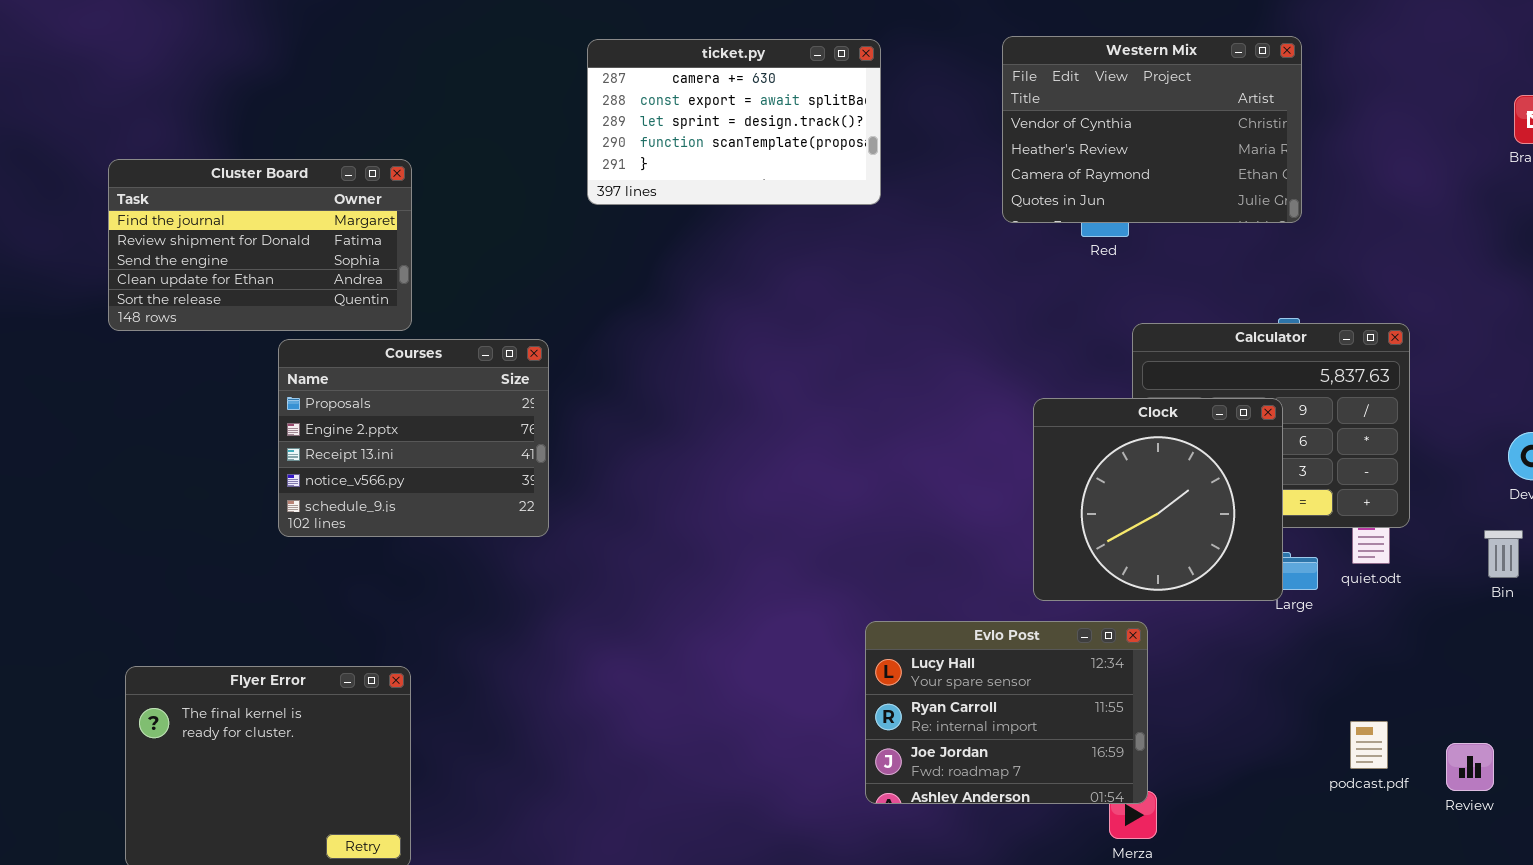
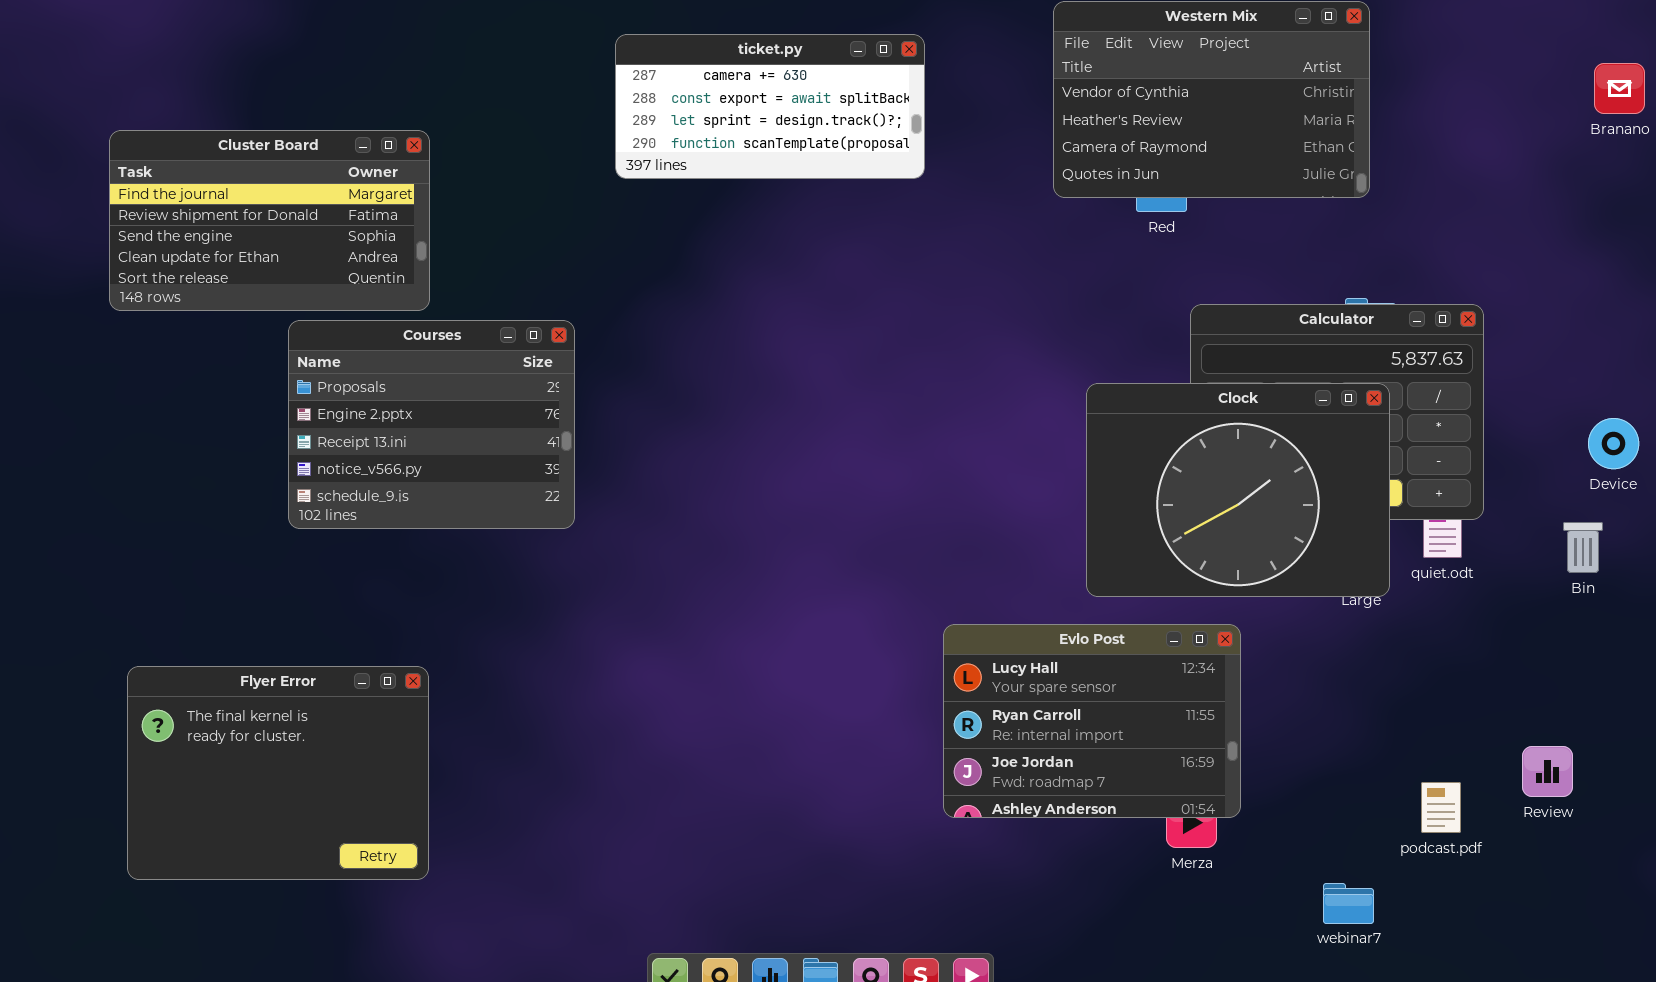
ticket.py: [587,39,881,205] -> [615,34,925,179], resized
Clock: [1033,398,1283,601] -> [1086,383,1390,597], resized
Evlo Post: [865,621,1148,804] -> [943,624,1241,818], moved
podcast.pdf: [1350,721,1388,769] -> [1421,782,1461,833], moved

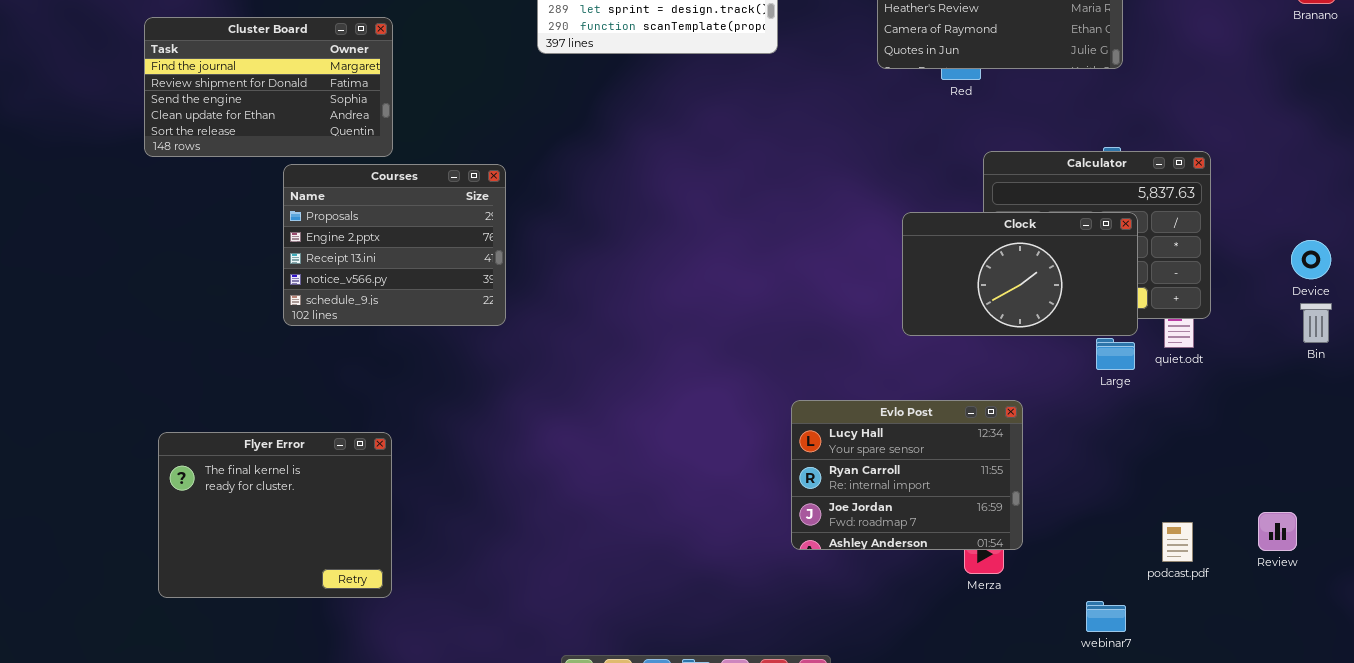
Clock: [1086,383,1390,597] -> [902,212,1138,336], resized
Bin: [1563,522,1603,573] -> [1300,303,1332,343], moved
Review: [1522,746,1573,797] -> [1258,512,1297,551], moved

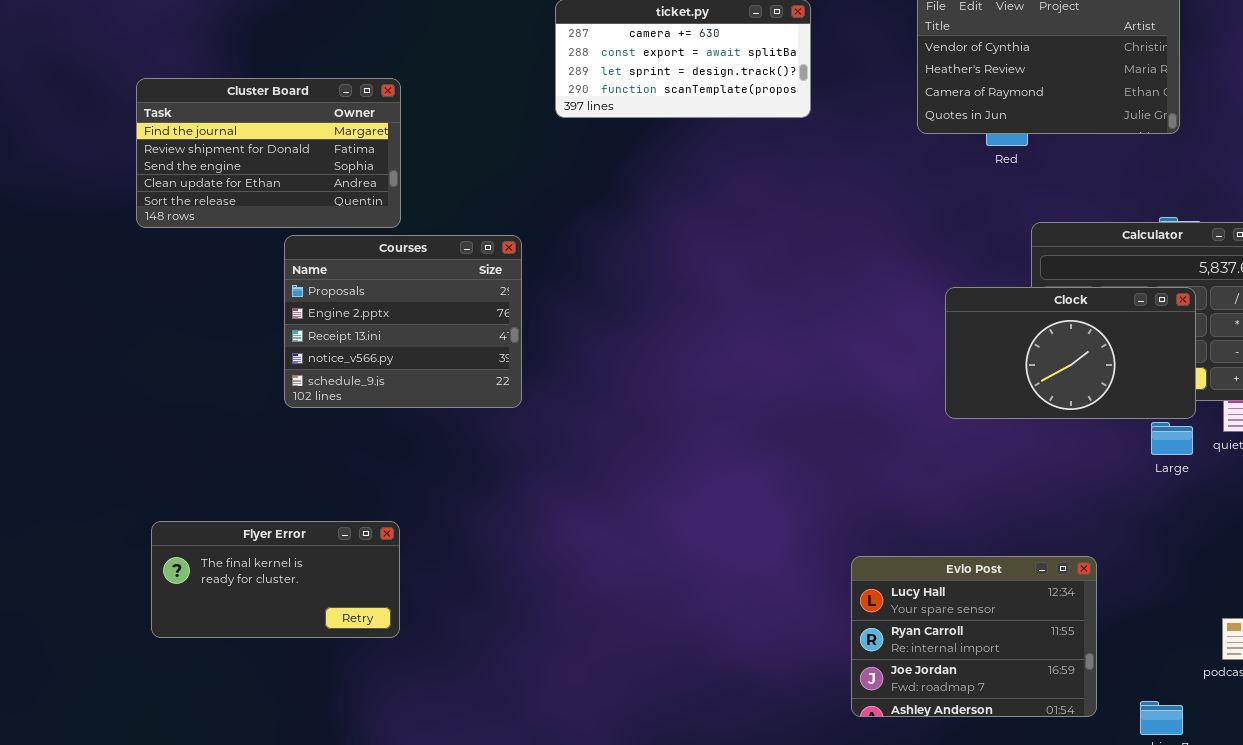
Evlo Post: [791,400,1023,550] -> [851,556,1097,717], moved
Flyer Error: [158,432,392,598] -> [151,521,400,638], resized

